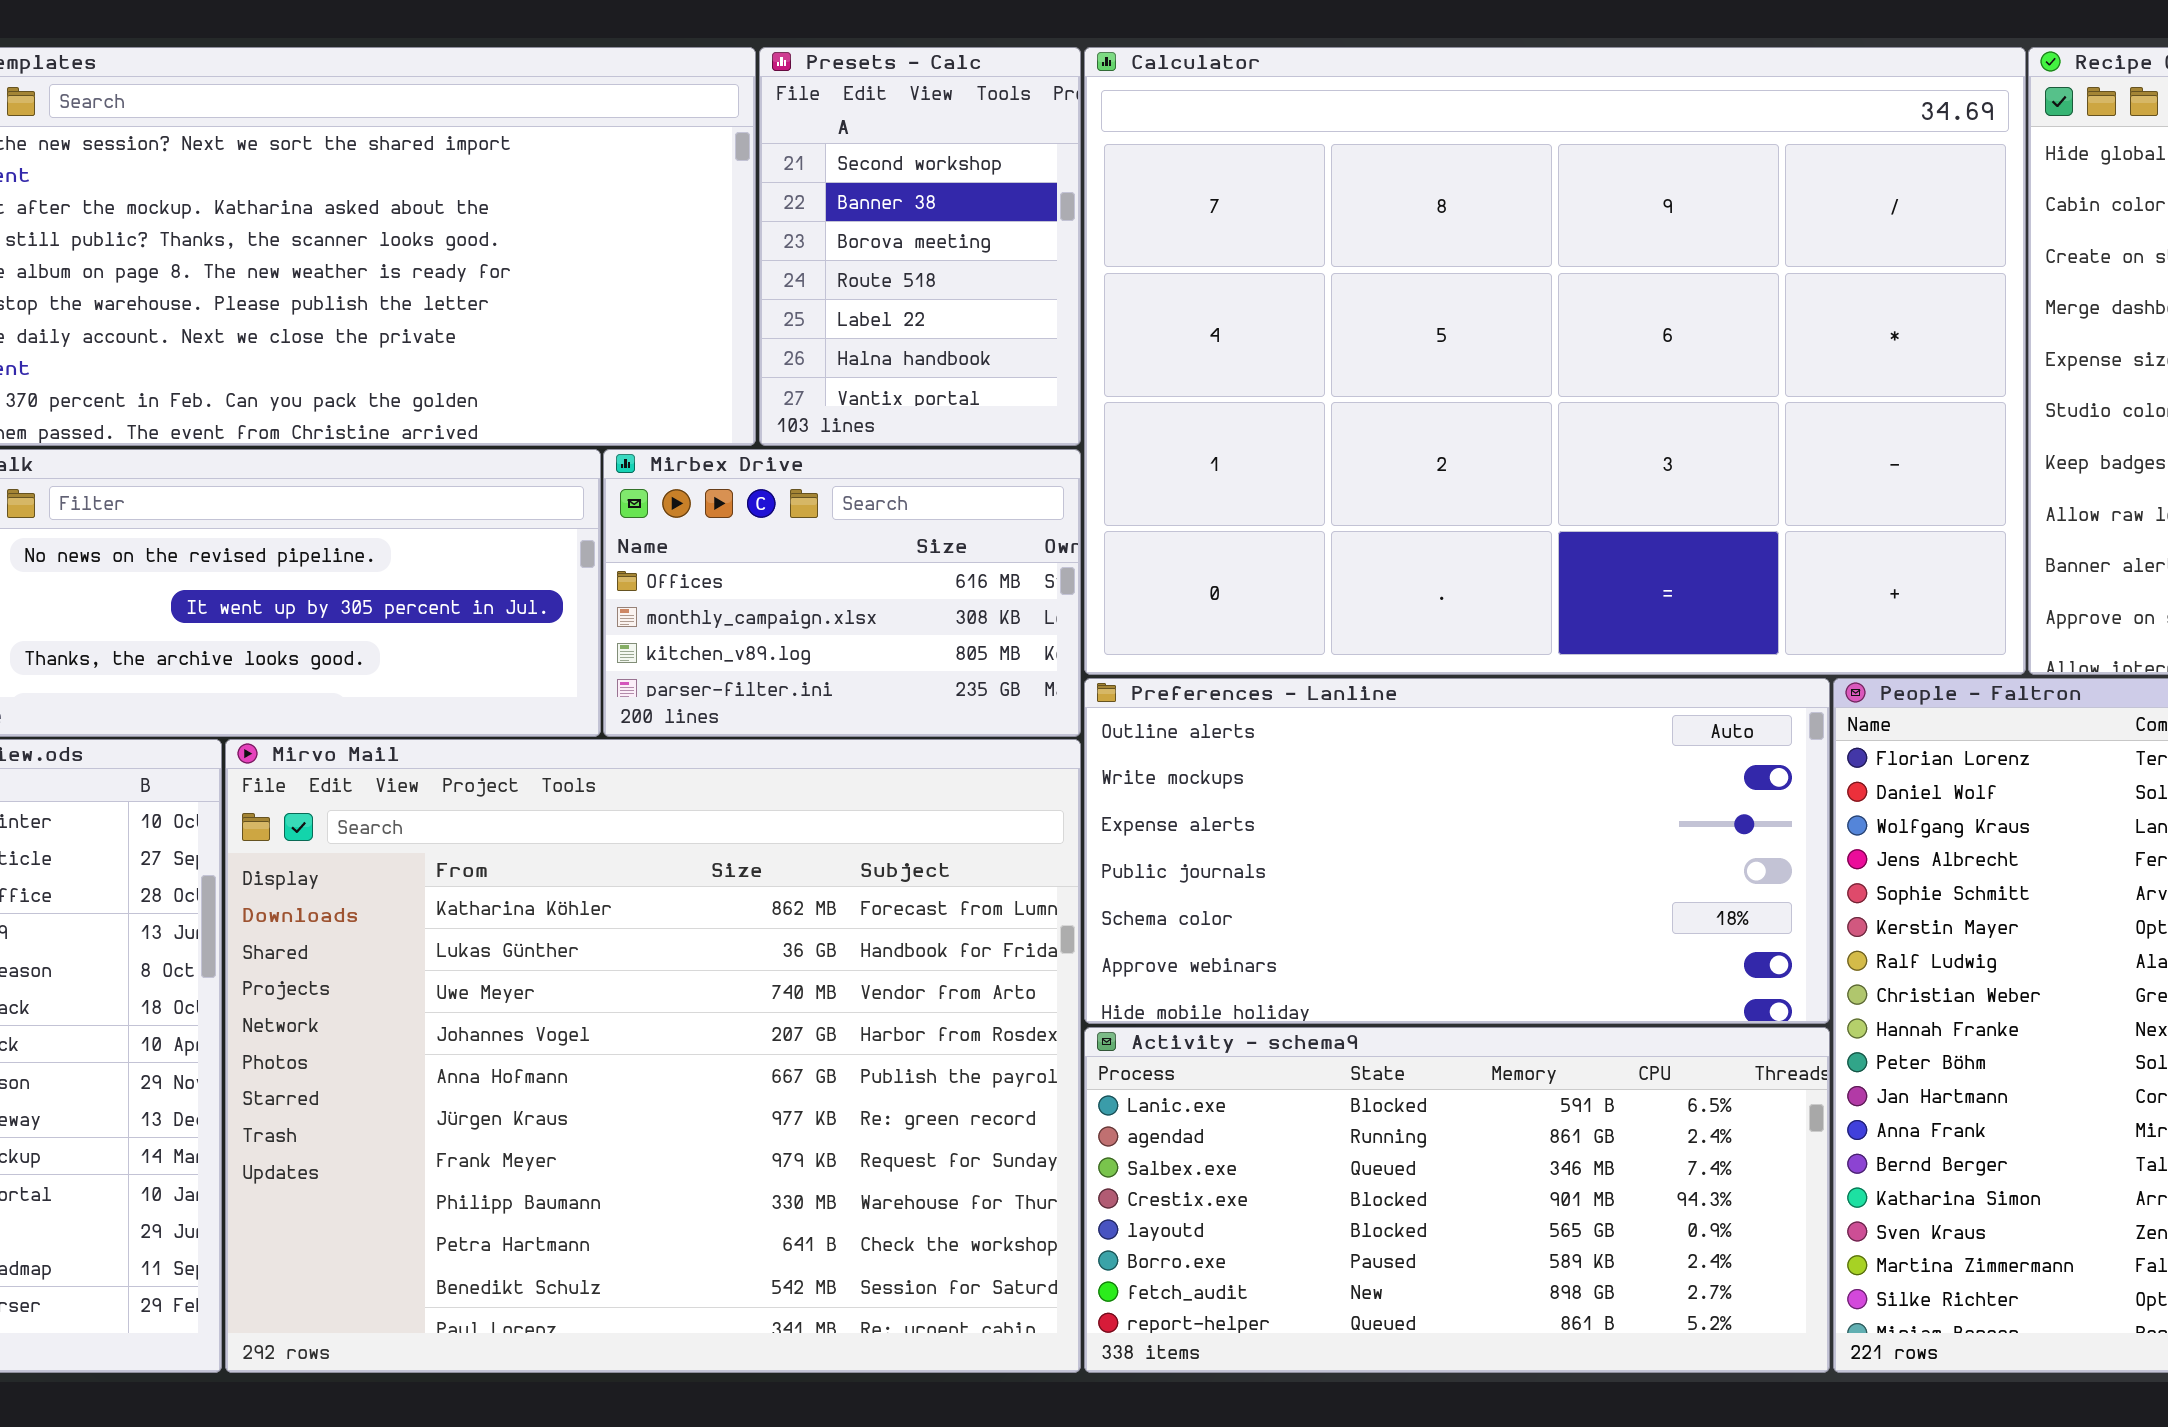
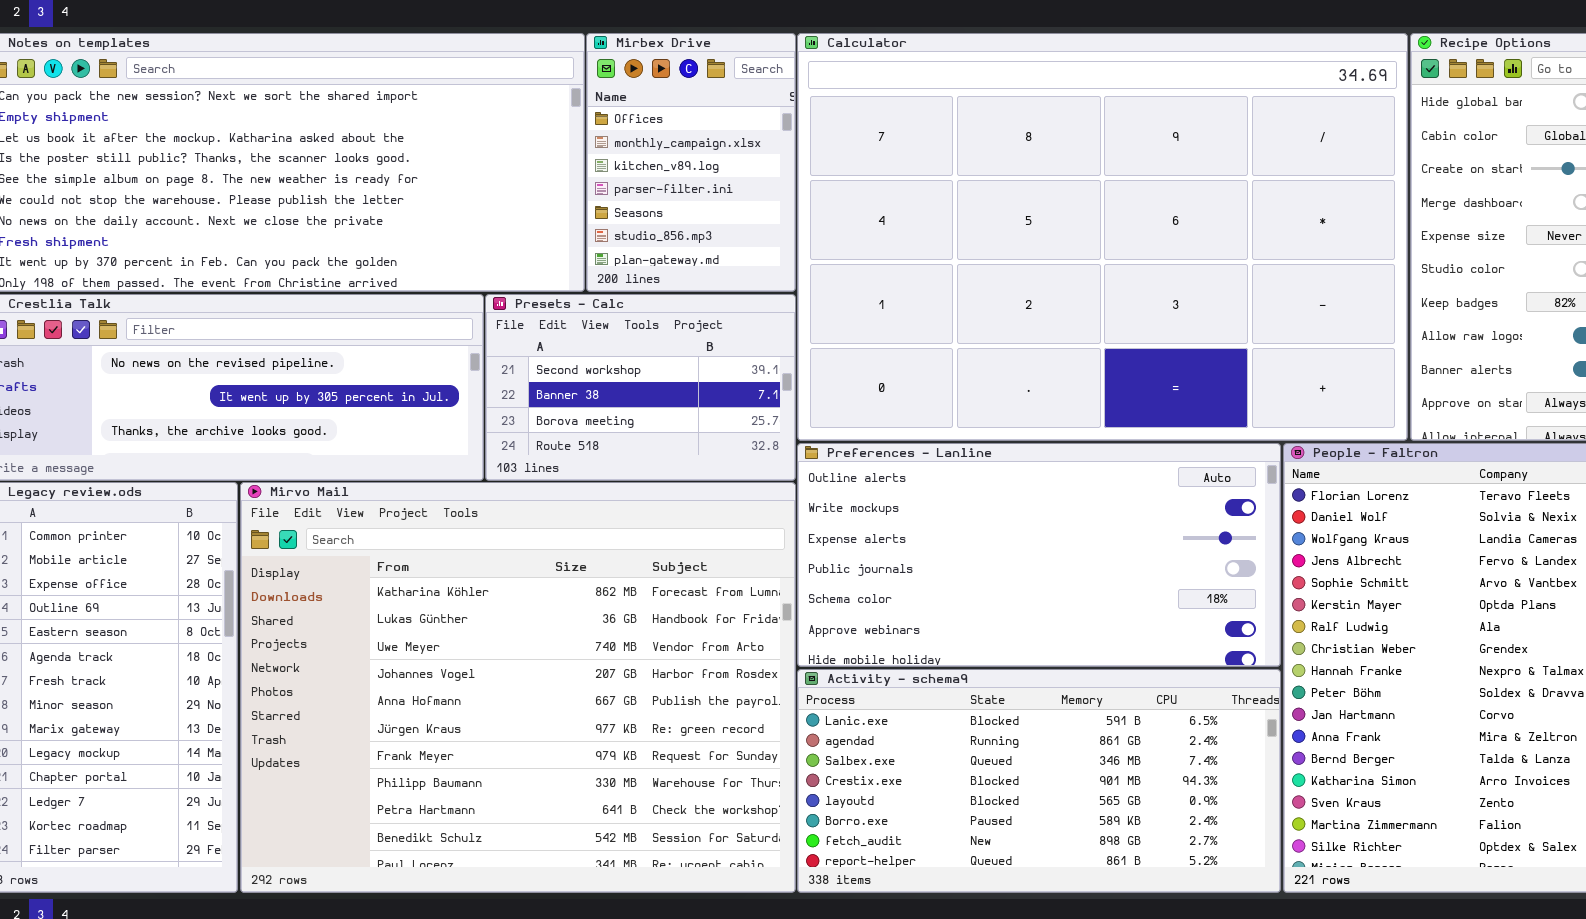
Presets - Calc: [759,47,1081,446] -> [485,294,796,481], moved, resized
Mirbex Drive: [603,449,1081,737] -> [586,33,796,292], moved, resized

